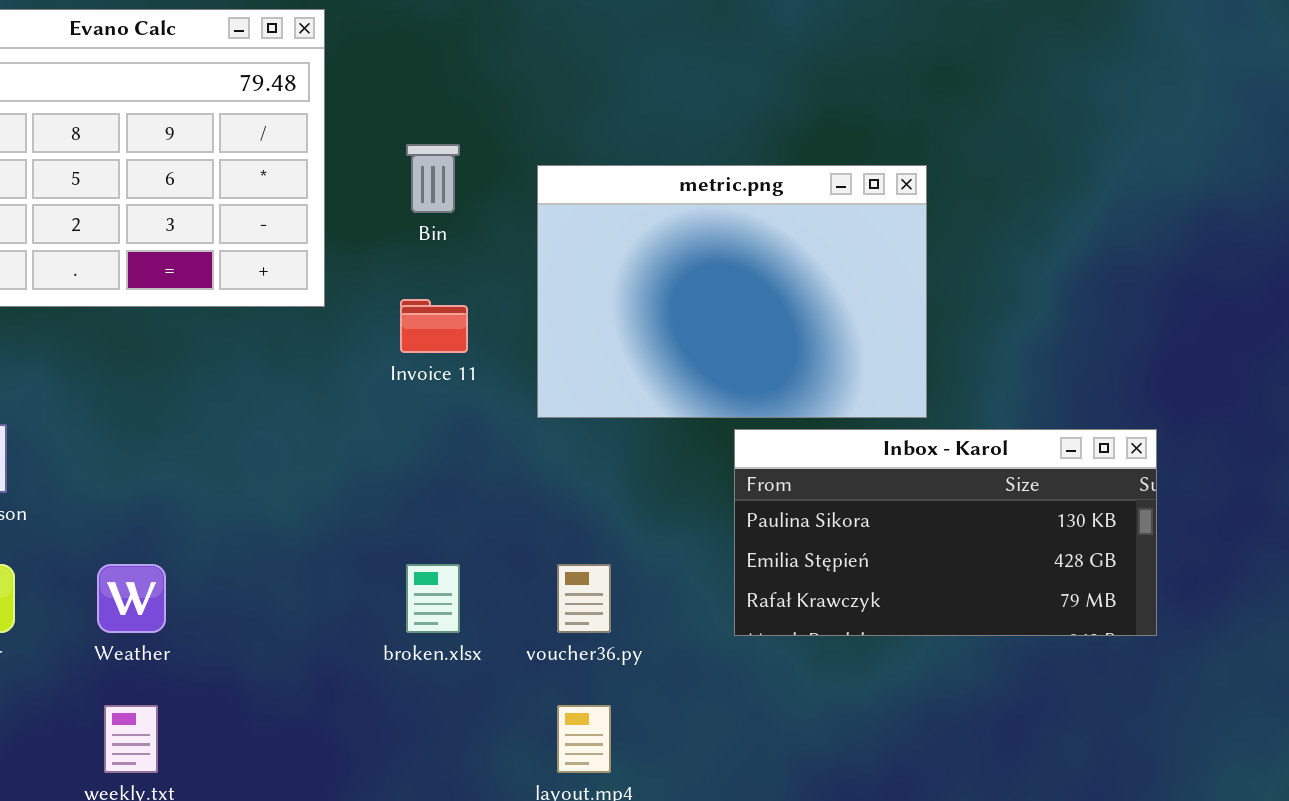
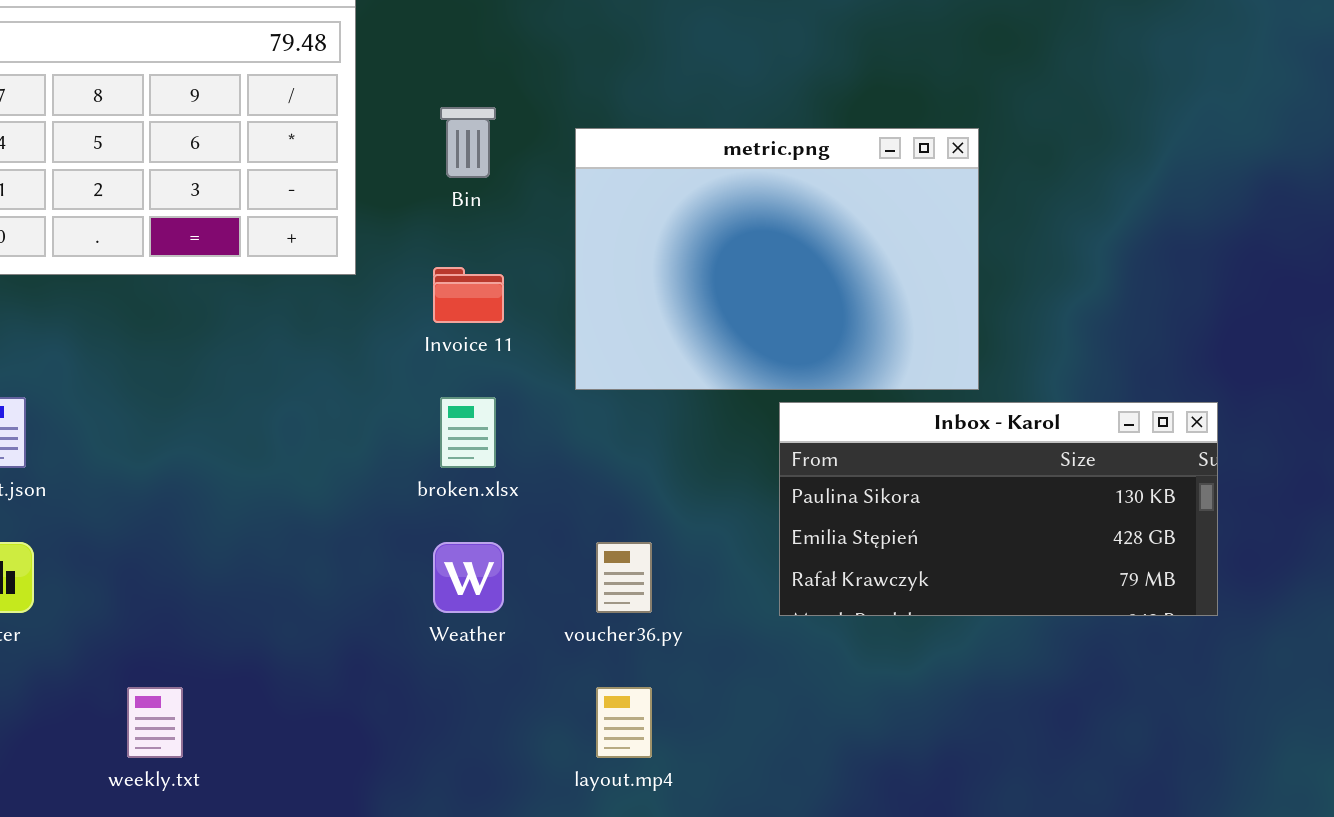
Weather: [97,564,166,633] -> [433,542,504,613], moved
broken.xlsx: [406,564,460,633] -> [440,397,496,468], moved

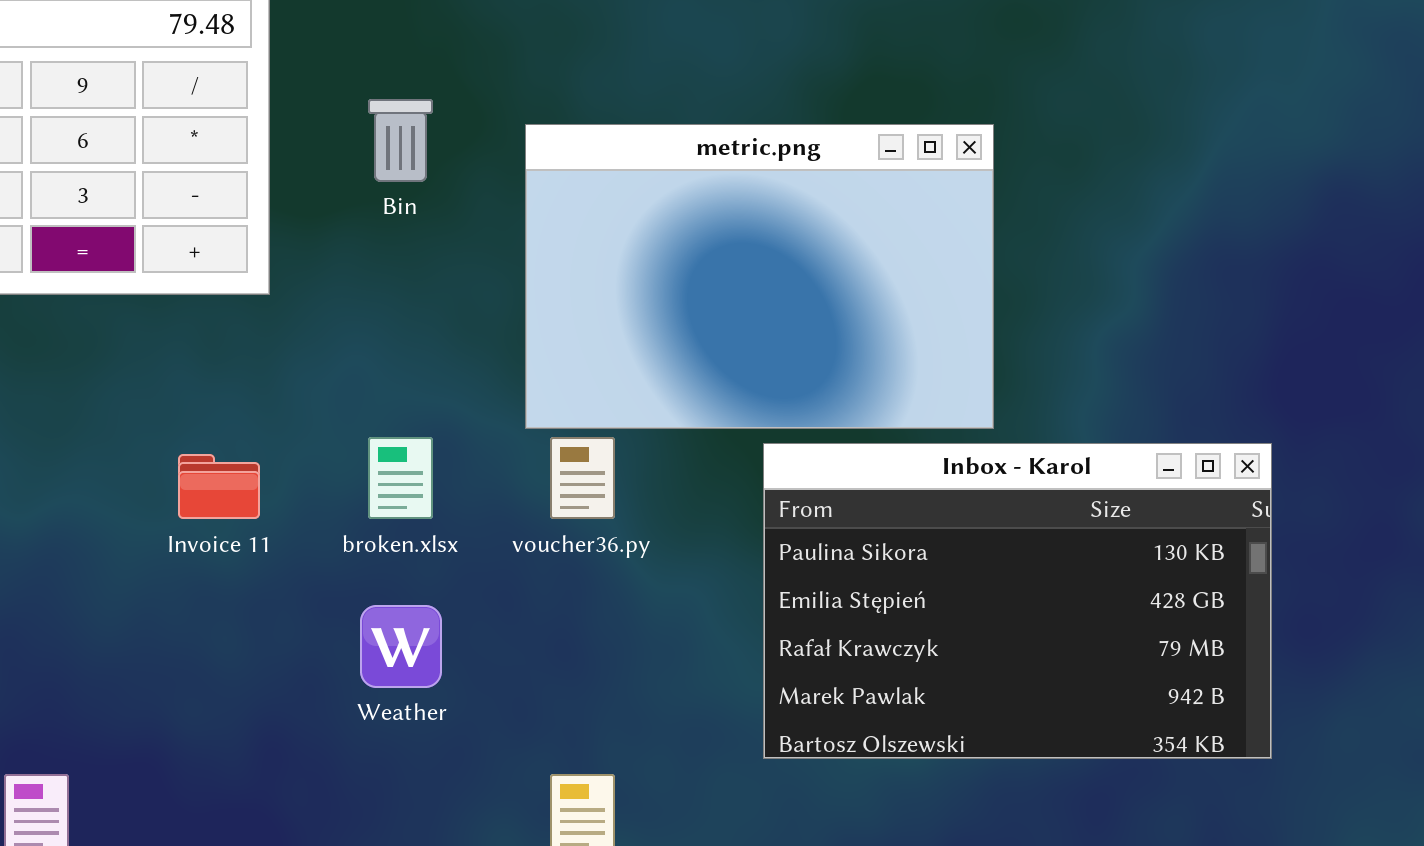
Invoice 11: [433,267,504,323] -> [178,454,260,519], moved
Inbox - Karol: [779,402,1218,616] -> [763,443,1272,759], resized
voucher36.py: [596,542,652,613] -> [550,437,615,519], moved

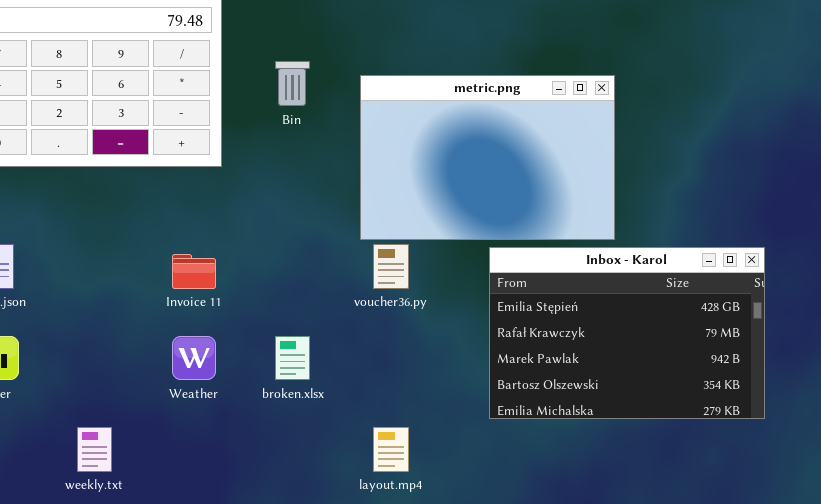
broken.xlsx: [368,437,433,519] -> [275,336,310,380], moved
Inbox - Karol: [763,443,1272,759] -> [489,247,765,419], scrolled down 1 row
Weather: [360,605,442,688] -> [172,336,216,380], moved

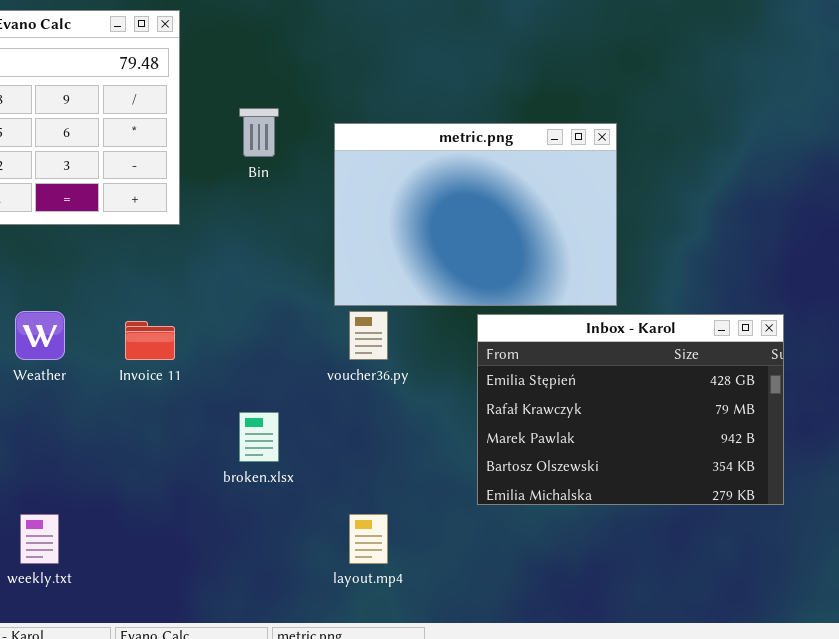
Weather: [172,336,216,380] -> [15,311,65,360], moved

